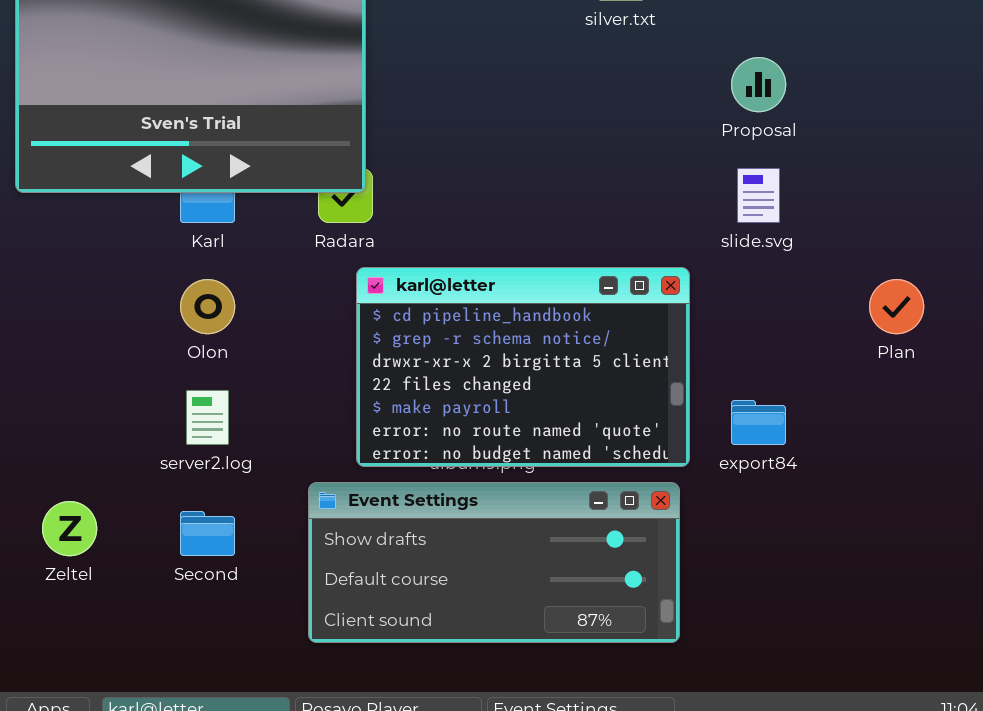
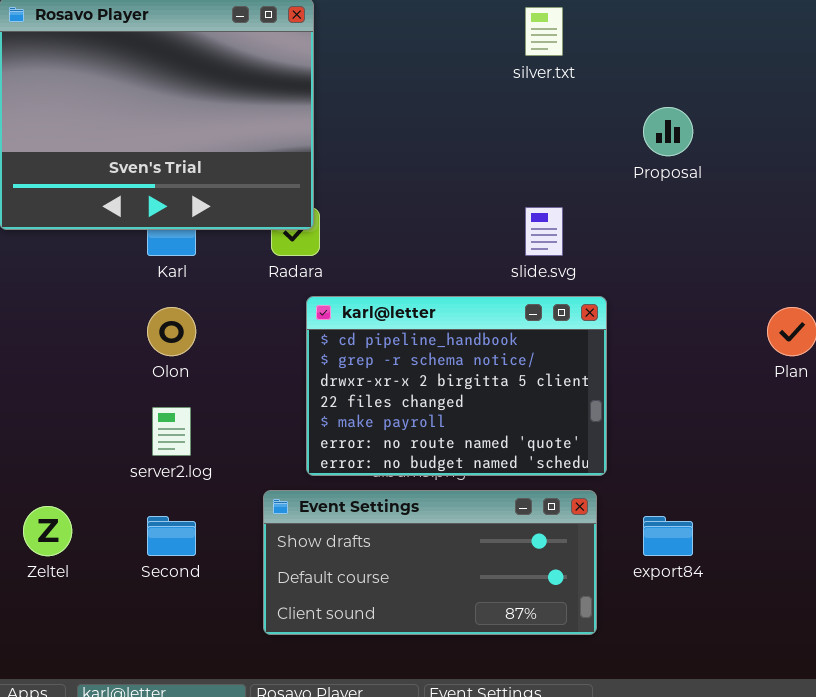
slide.svg: [737,168,780,223] -> [525,207,563,256], moved
export84: [731,400,786,445] -> [643,516,693,556], moved

